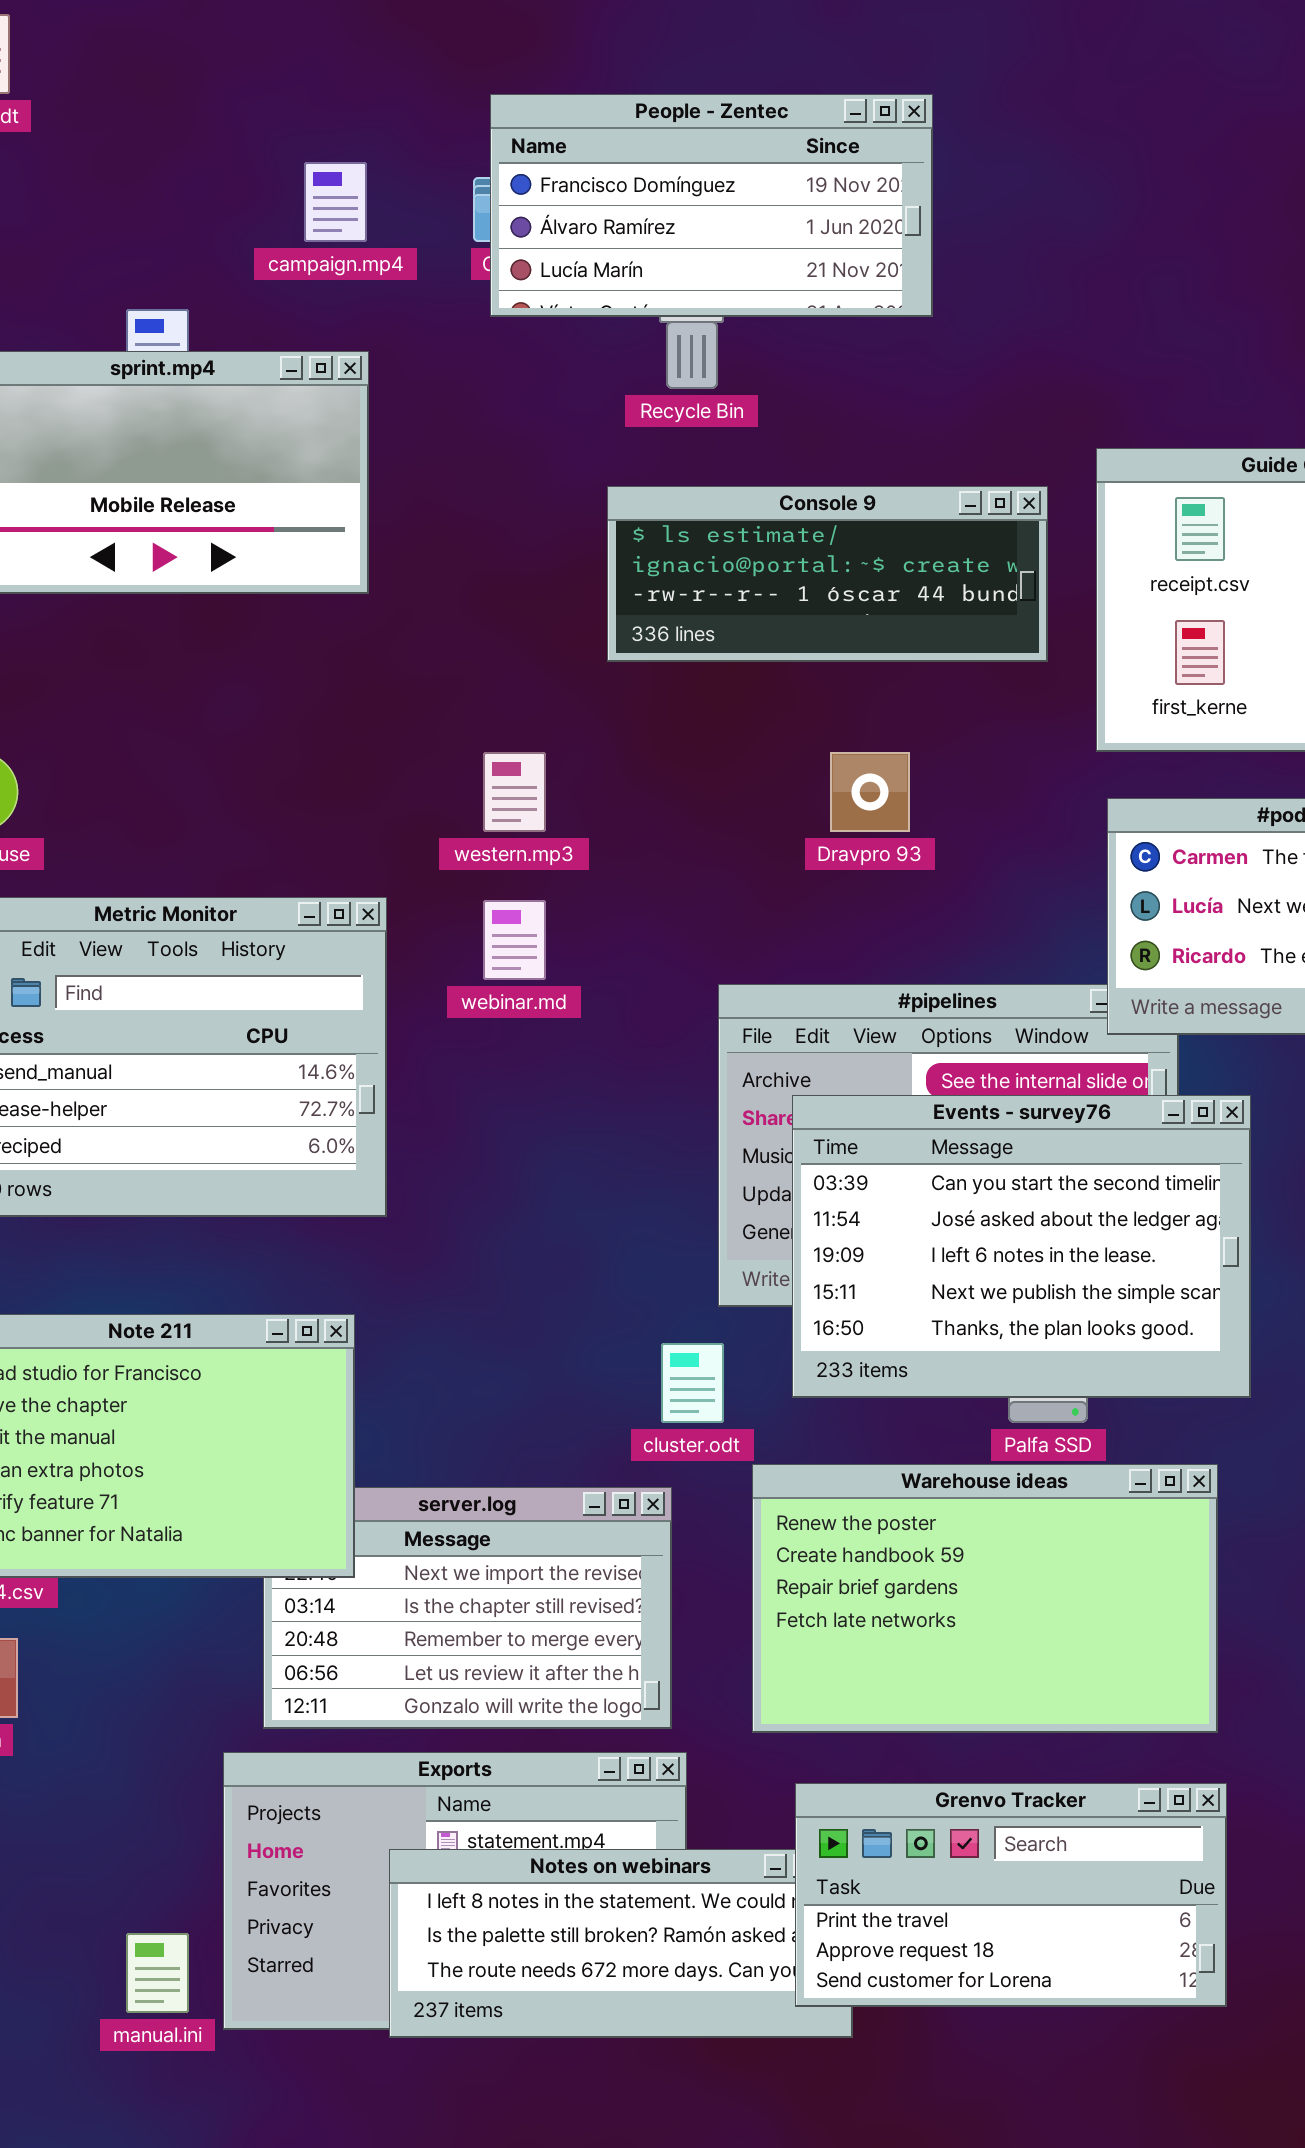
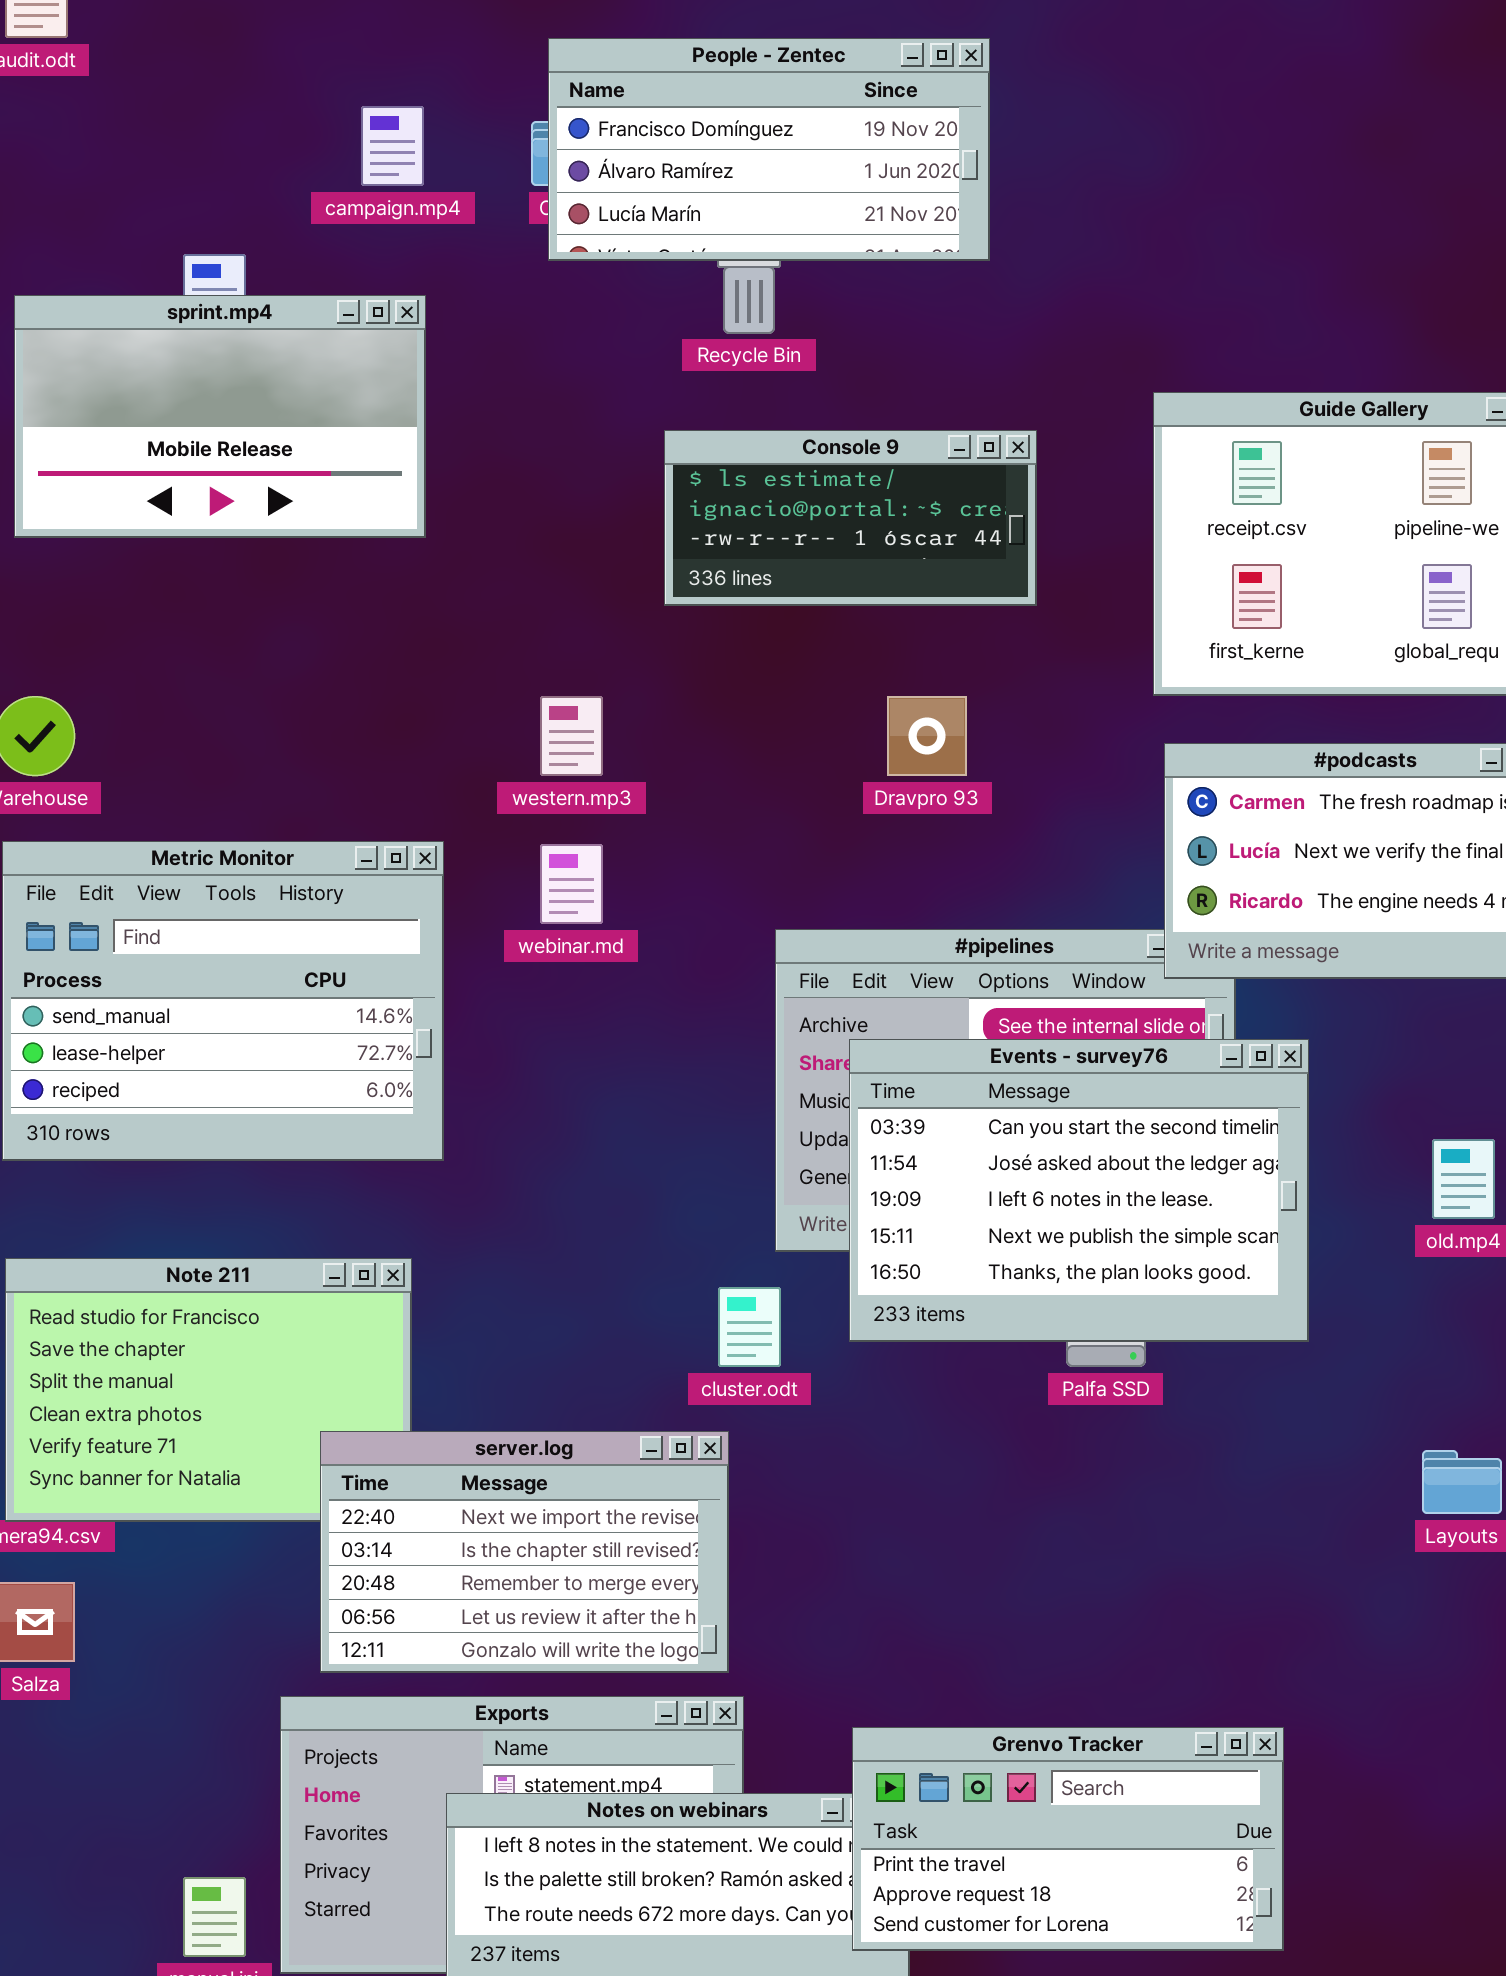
Console 9: [607,486,1048,662] -> [664,430,1037,606], resized
Warehouse ideas: [752,1464,1218,1733] -> none, closed
server.log: [263,1487,672,1729] -> [320,1431,729,1673], raised

